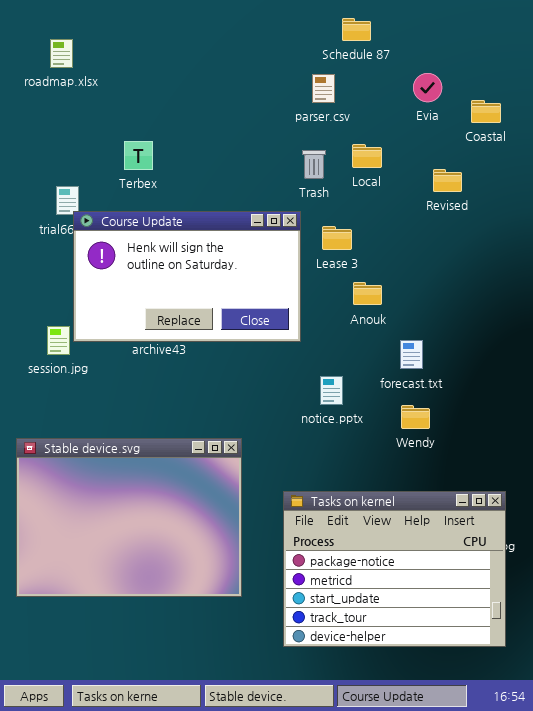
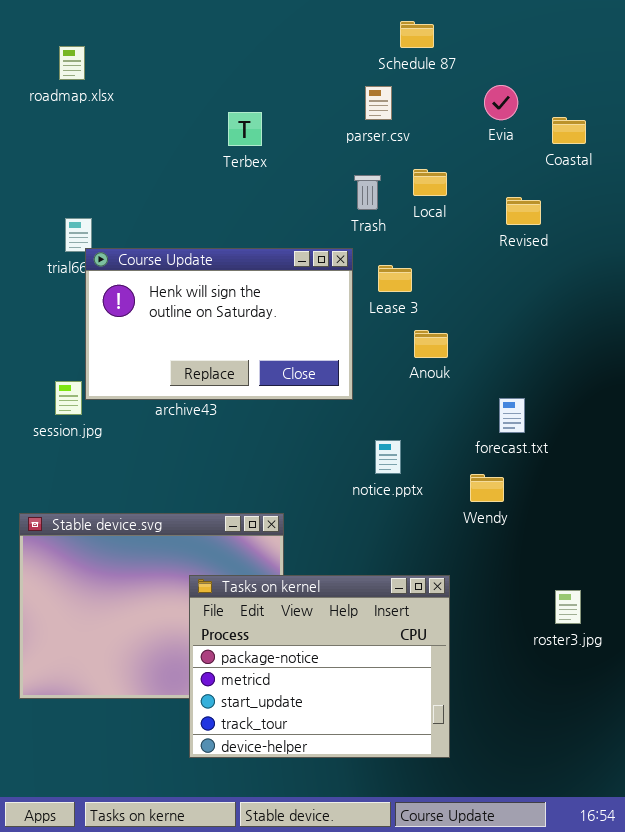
Terbex: [124,141,153,170] -> [228,112,262,146], moved
forecast.txt: [400,340,423,369] -> [499,398,525,433], moved
Tasks on kernel: [283,491,506,647] -> [189,575,450,758], moved

